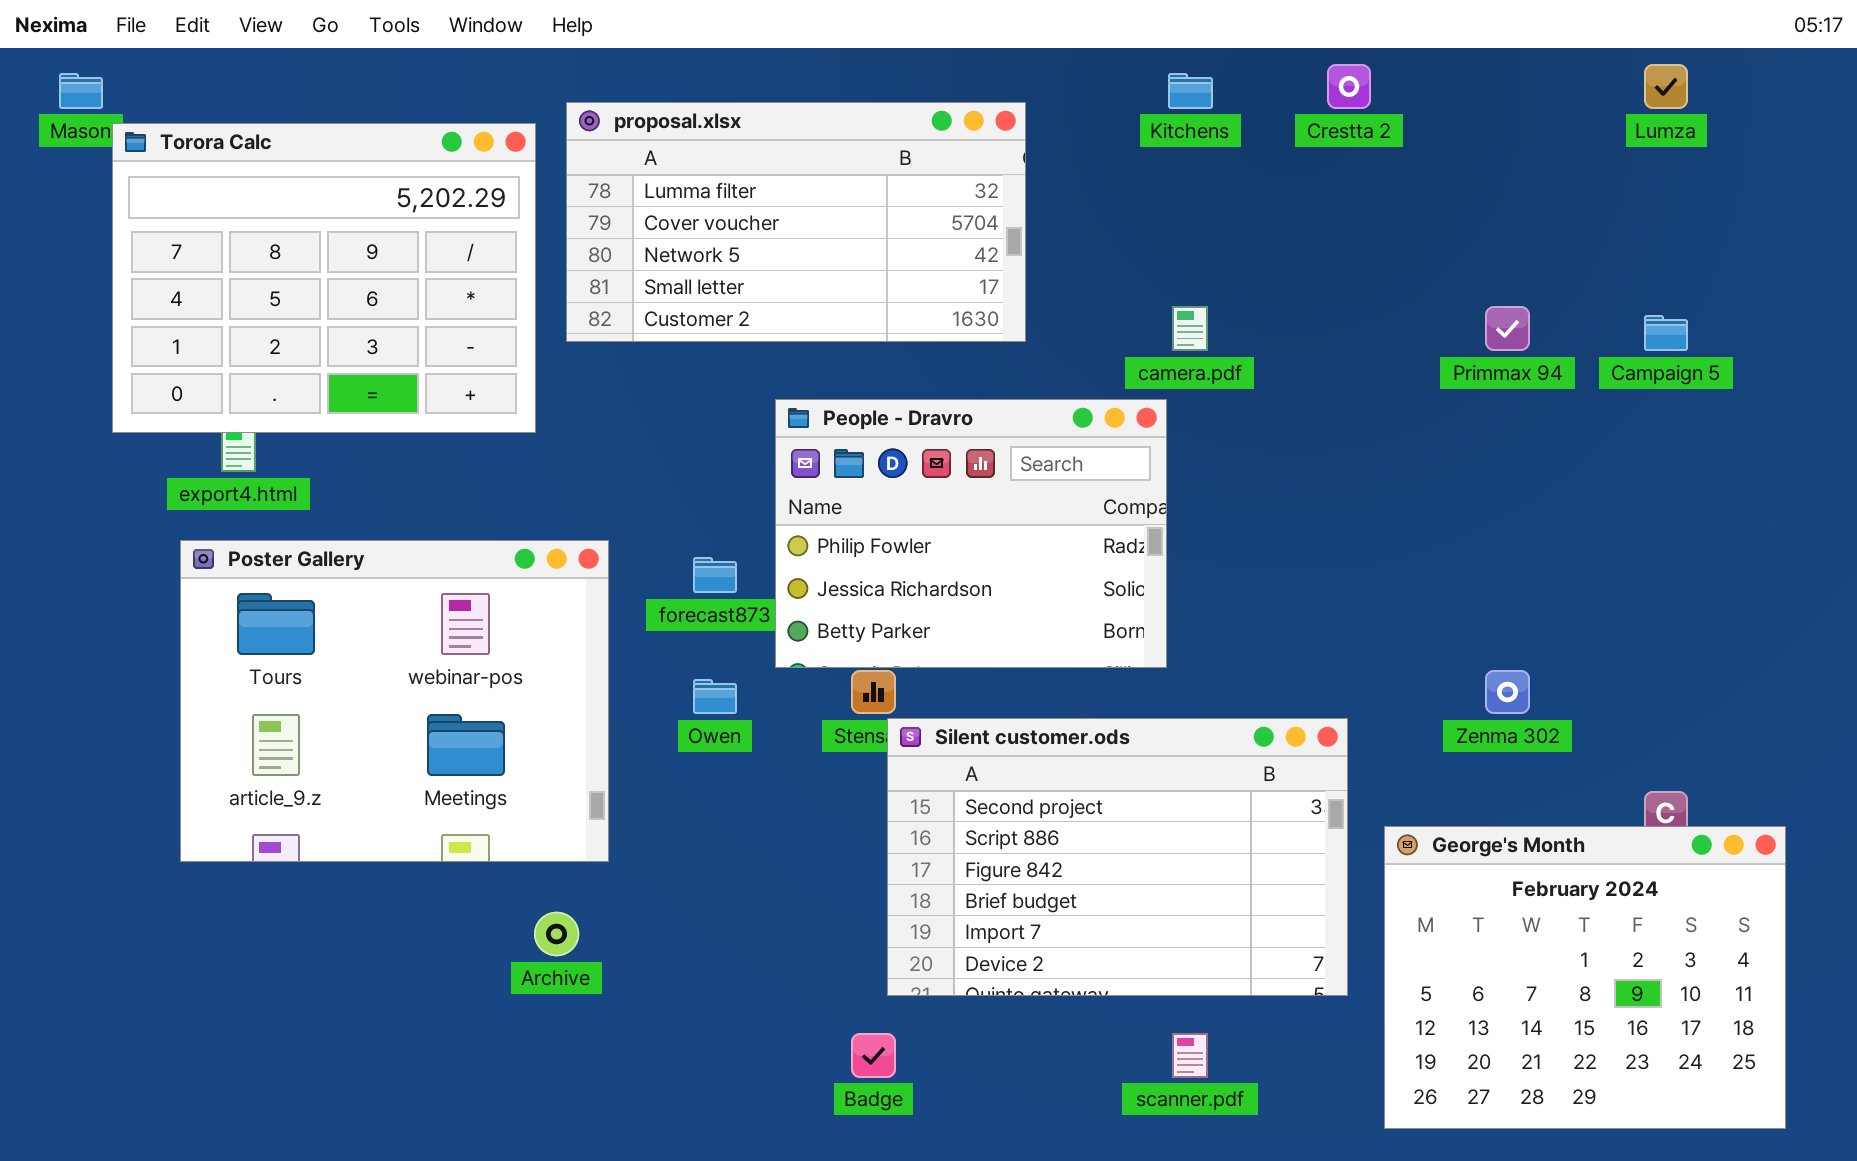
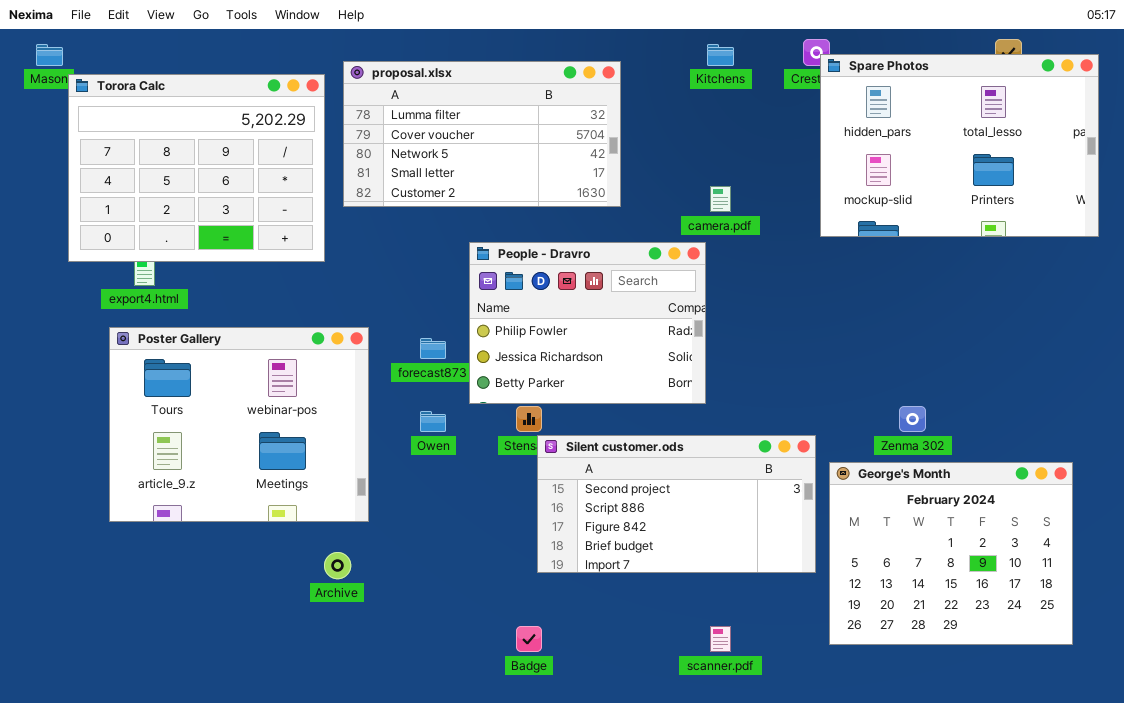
Spare Photos: none -> [820,54,1099,237], opened
Silent customer.ods: [887,718,1348,996] -> [537,435,816,573], resized
George's Month: [1384,826,1786,1129] -> [829,462,1073,645], moved

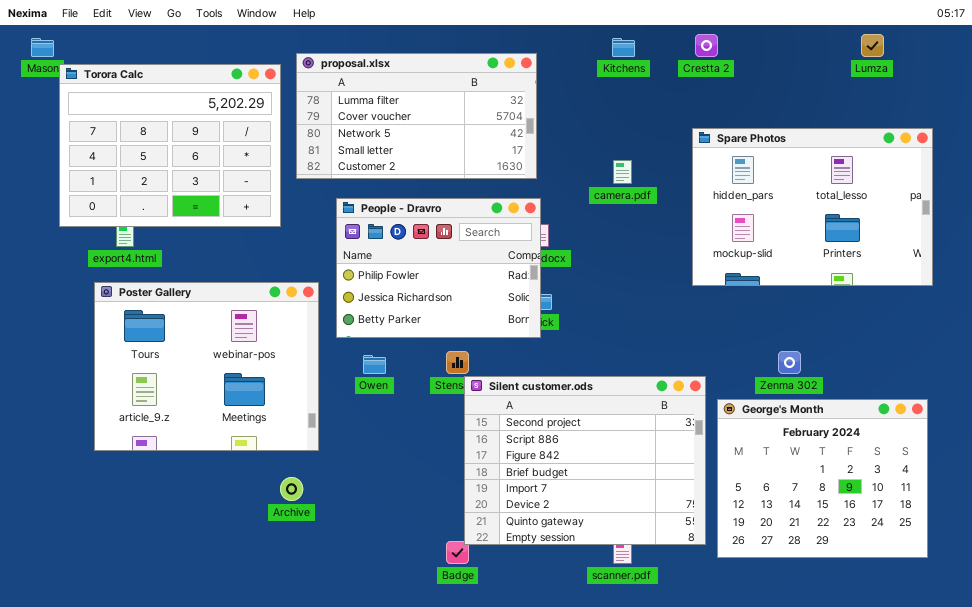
Spare Photos: [820,54,1099,237] -> [692,128,933,286], moved
People - Dravro: [469,242,706,404] -> [336,198,541,338], moved
Silent customer.ods: [537,435,816,573] -> [464,376,706,545], resized

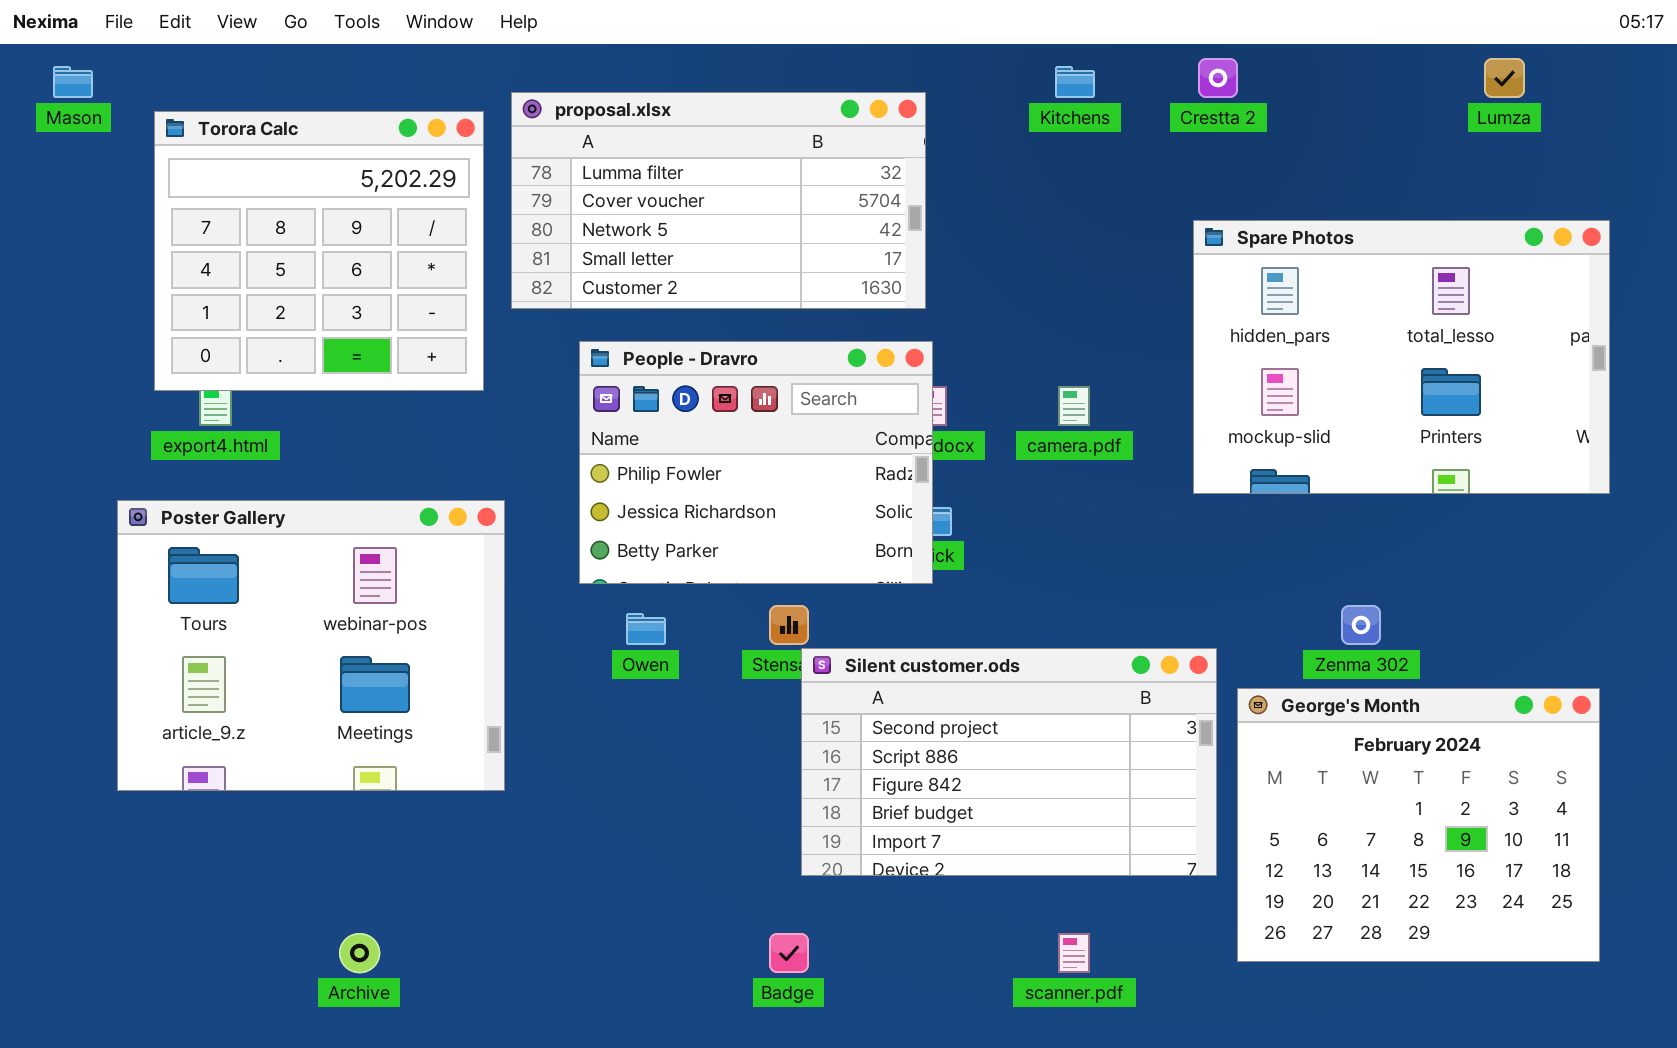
Torora Calc: [59,64,281,227] -> [154,111,484,391], resized
camera.pdf: [613,160,632,184] -> [1058,386,1090,426], moved
Poster Gallery: [94,282,319,451] -> [117,500,505,791], moved
Silent customer.ods: [464,376,706,545] -> [801,648,1217,876], resized
Archive: [280,477,303,501] -> [339,933,380,973], moved

